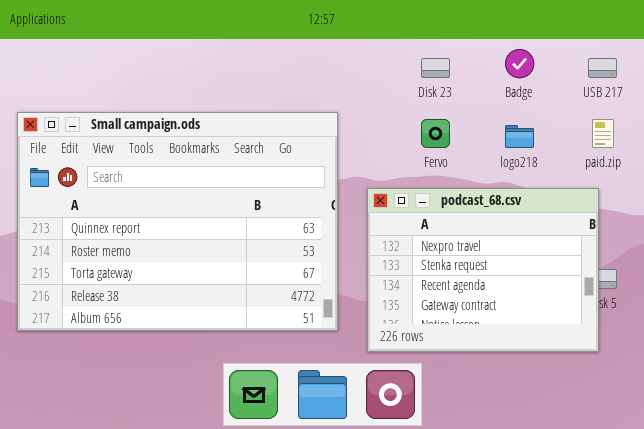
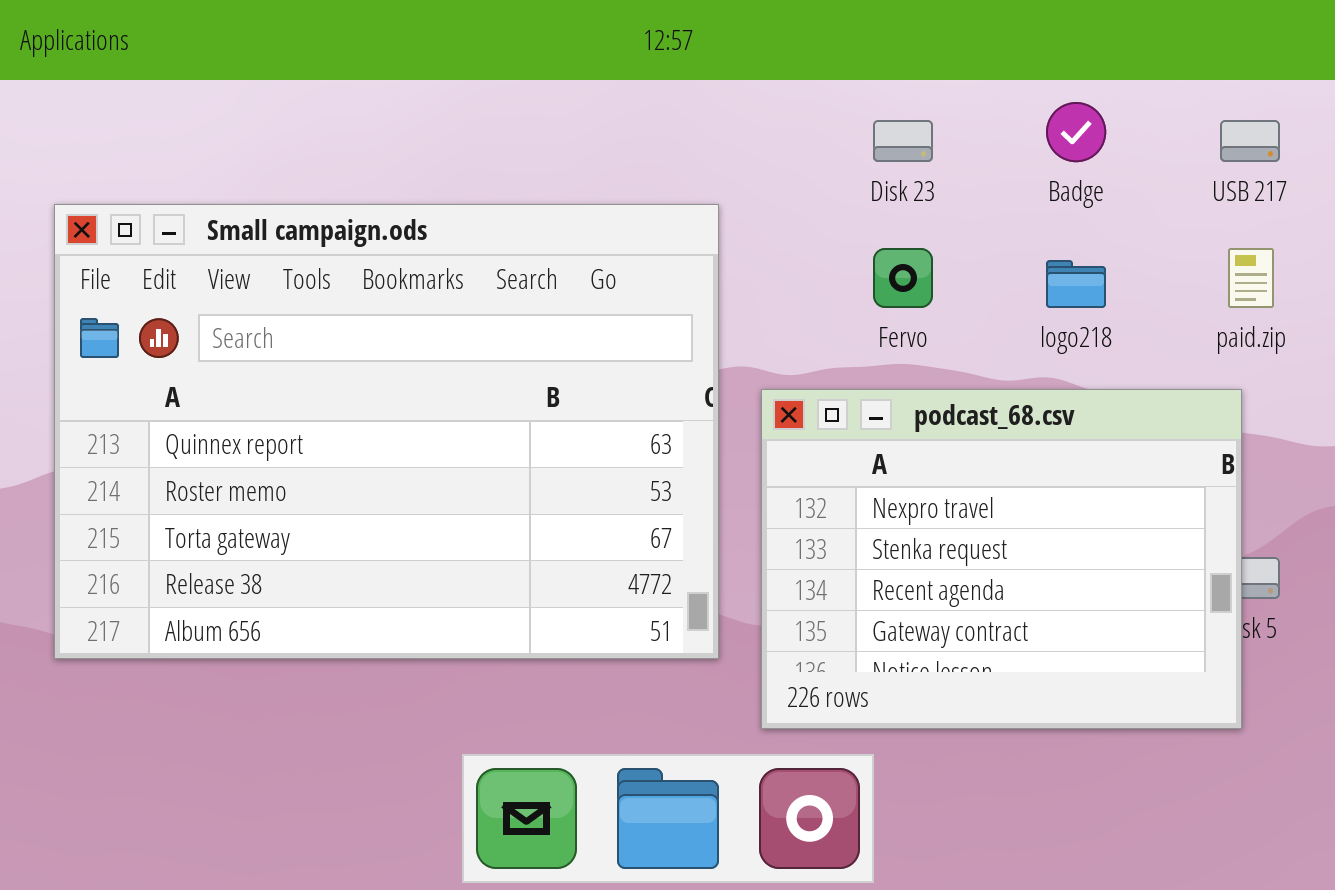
Small campaign.ods: [17,112,338,331] -> [54,204,719,659], moved

